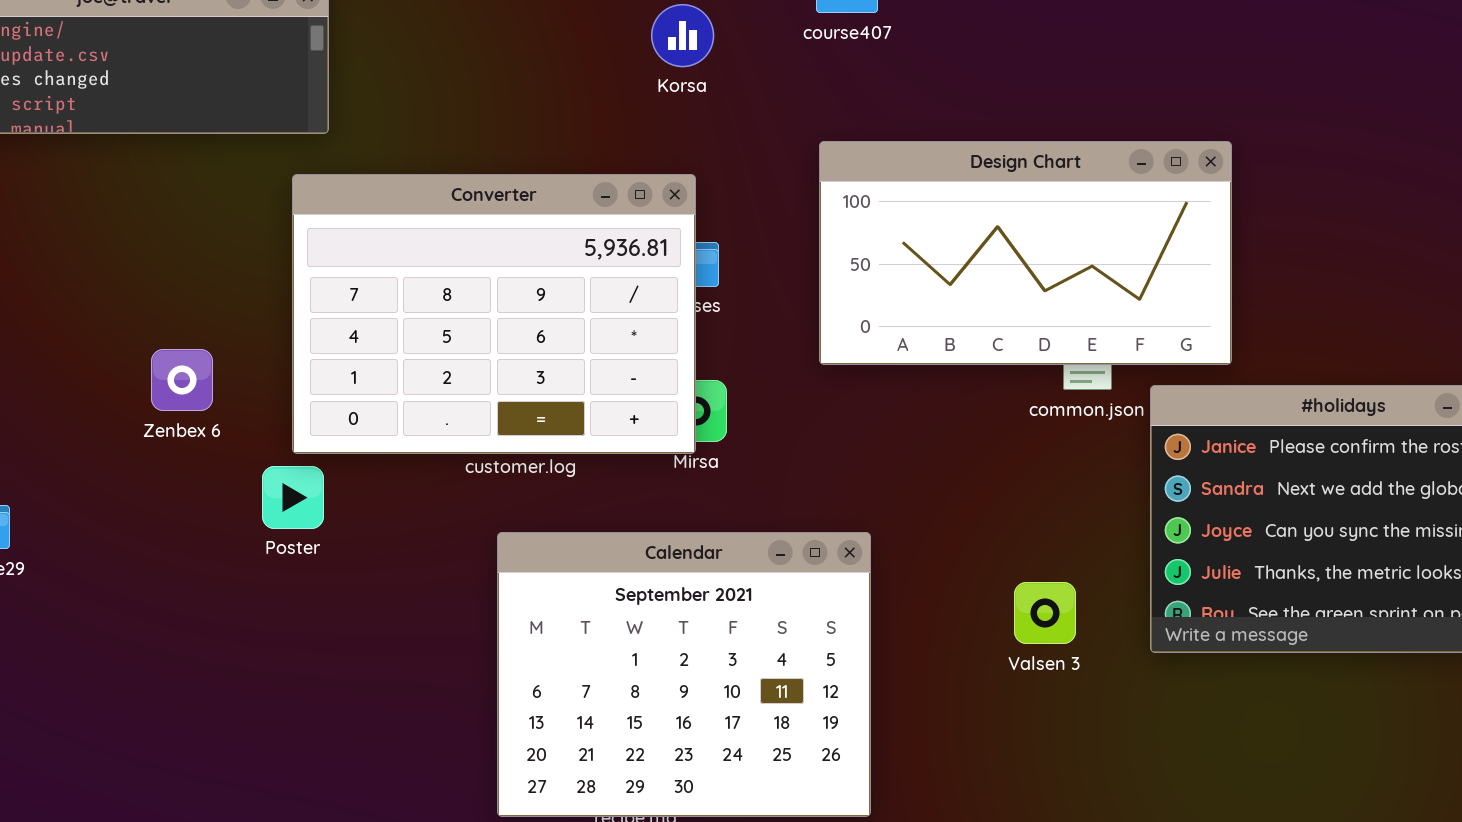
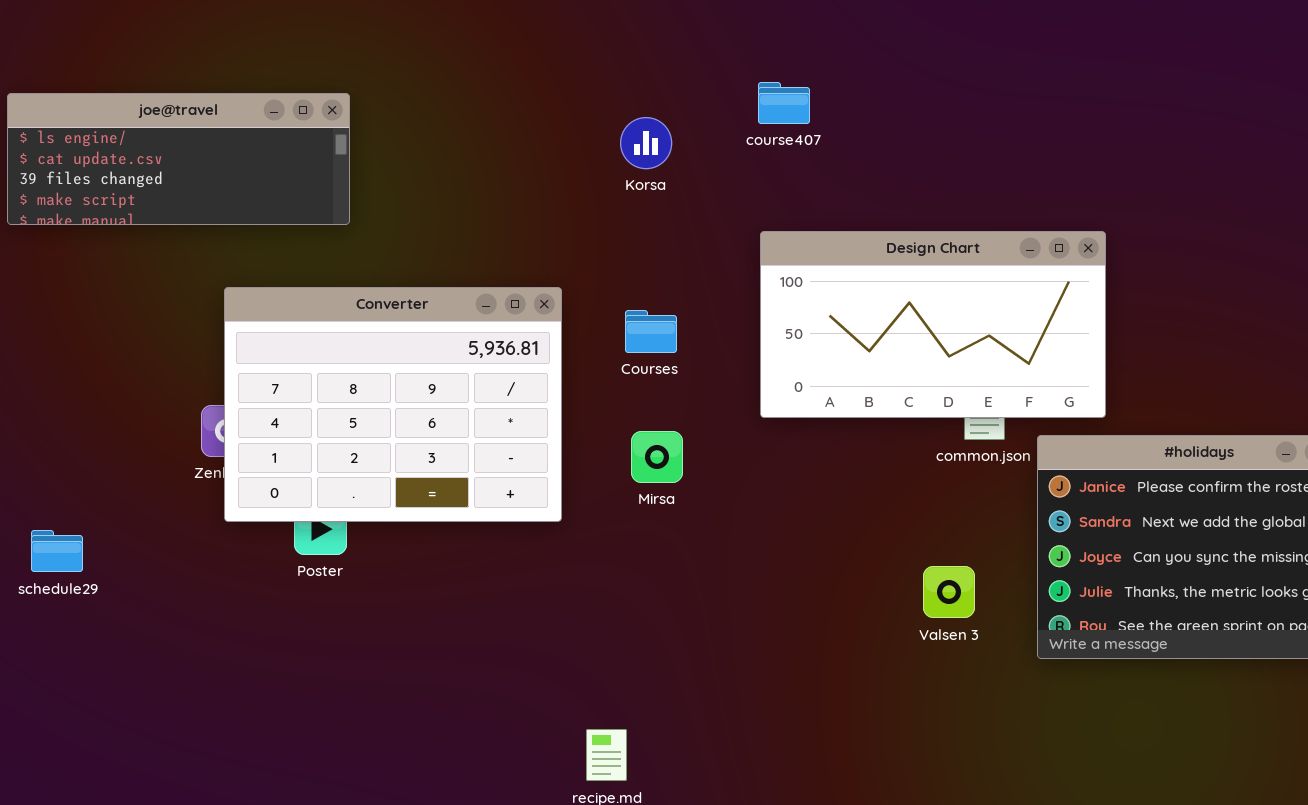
Converter: [292,174,696,454] -> [224,287,562,522], moved
Calendar: [497,532,871,817] -> none, closed
Valsen 3: [1014,582,1076,644] -> [923,566,975,618], moved

